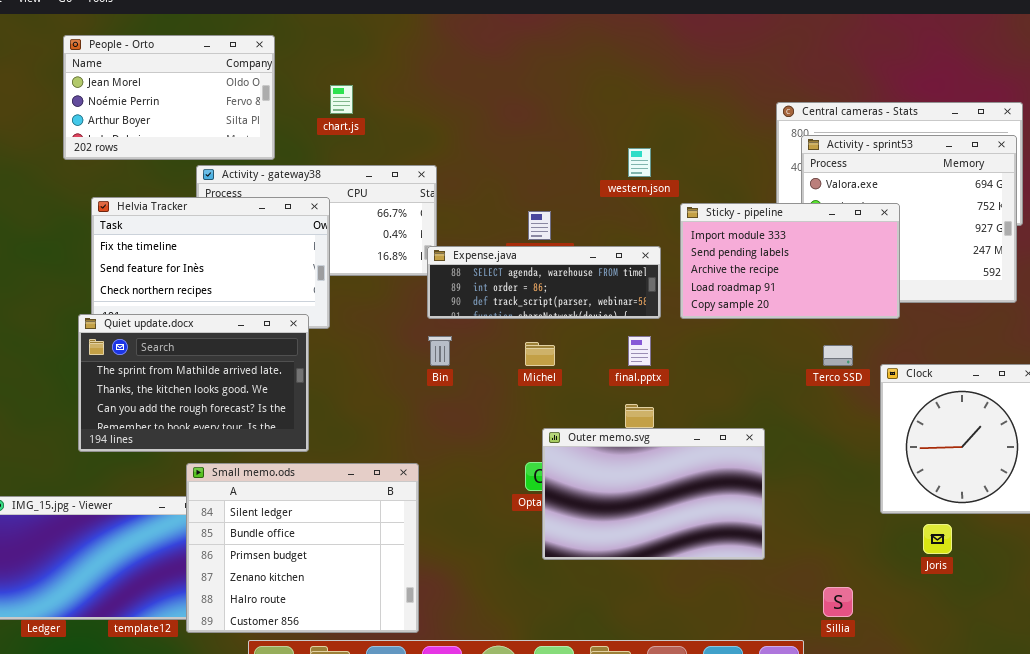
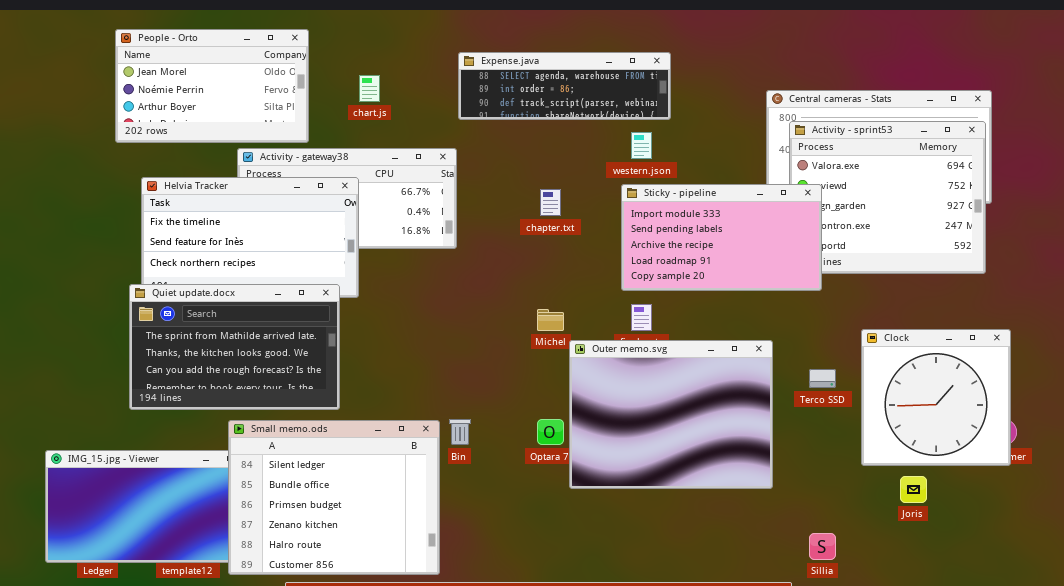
Sticky - pipeline: [680,203,900,319] -> [621,184,822,291], moved
Expense.java: [427,246,661,319] -> [458,52,671,120], moved
Bin: [428,336,452,366] -> [449,419,471,445], moved
Terco SSD: [823,345,853,366] -> [809,369,836,388], moved
Outer memo.svg: [542,428,765,560] -> [569,340,773,489], moved, resized

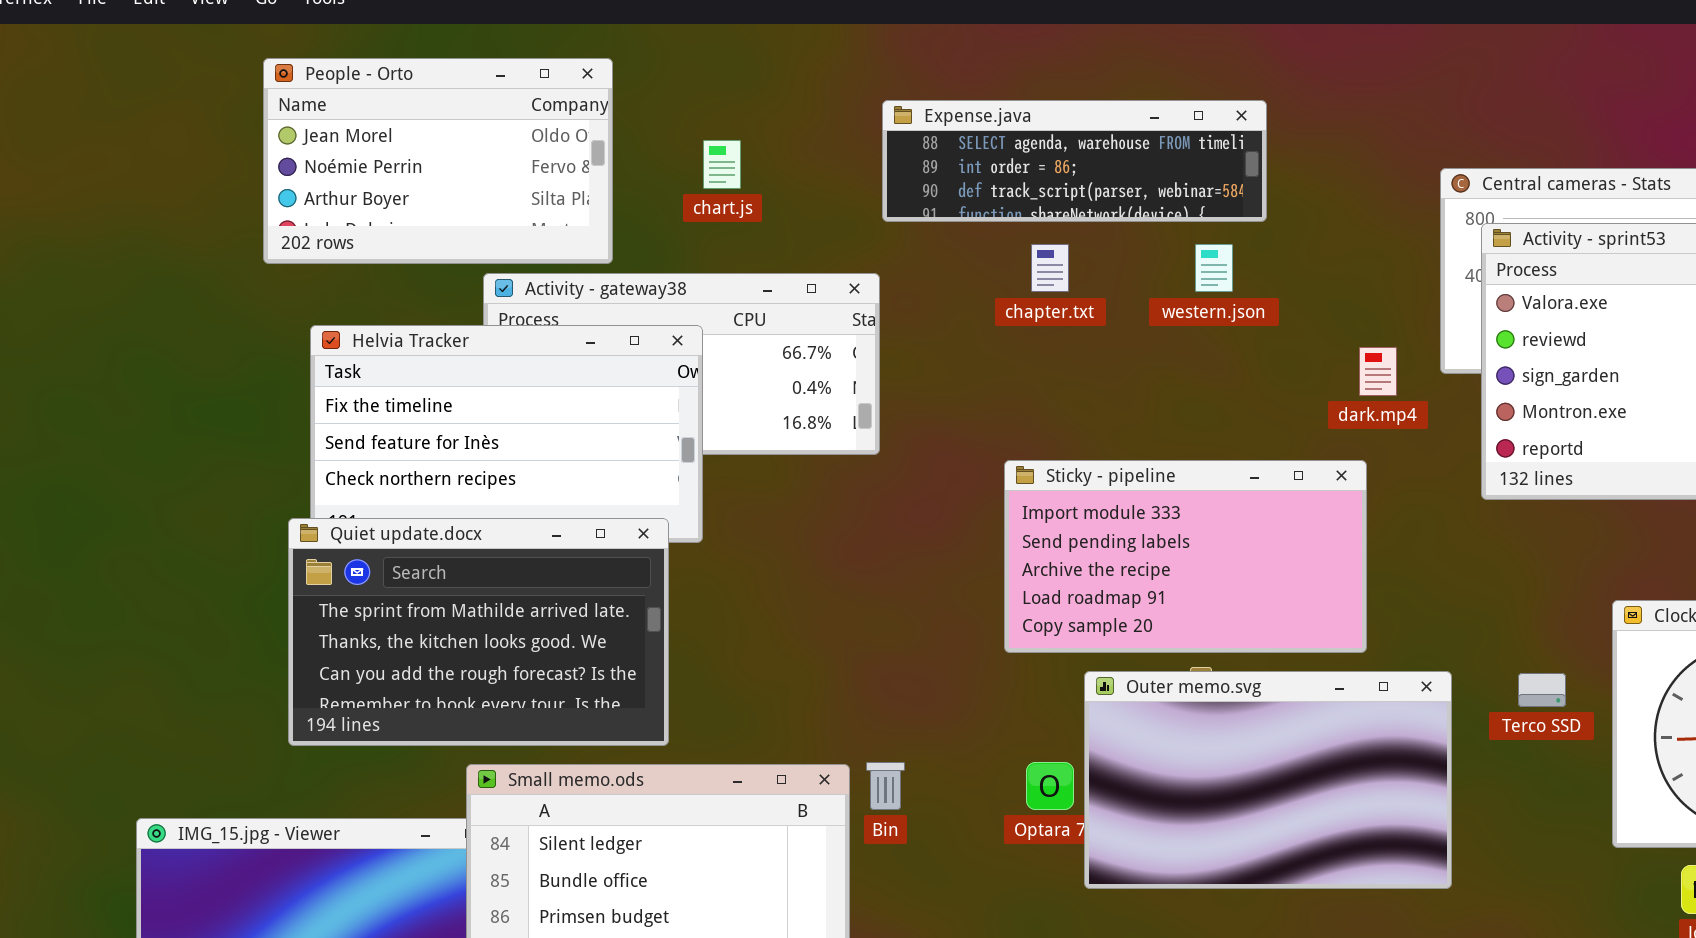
Sticky - pipeline: [621,184,822,291] -> [1004,460,1367,653], moved
chapter.txt: [540,189,561,216] -> [1031,244,1069,292], moved
Outer memo.svg: [569,340,773,489] -> [1084,671,1452,889], resized

